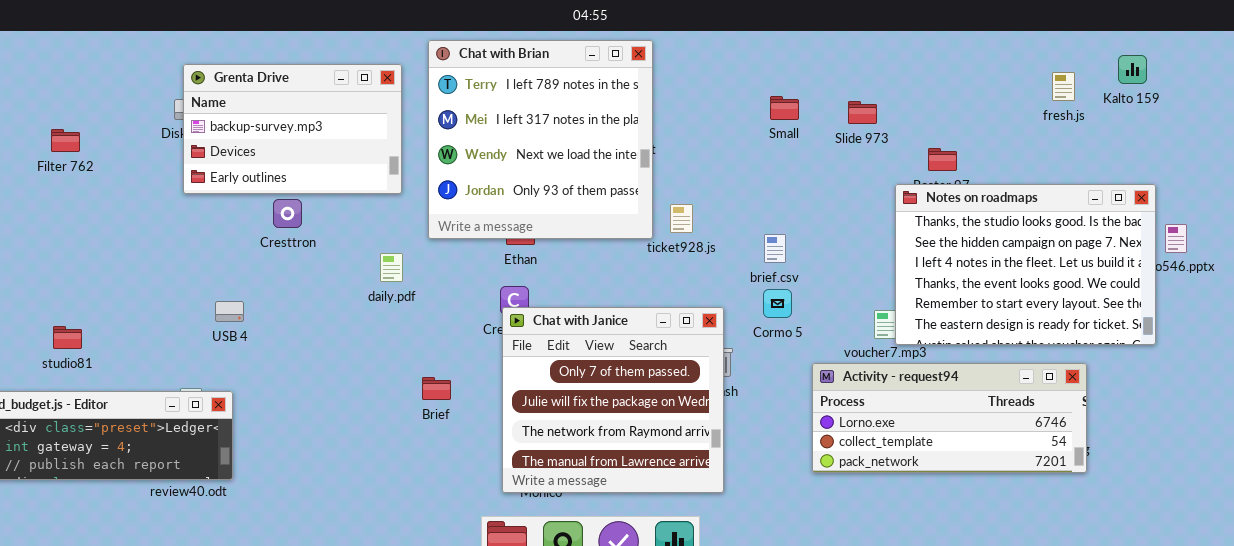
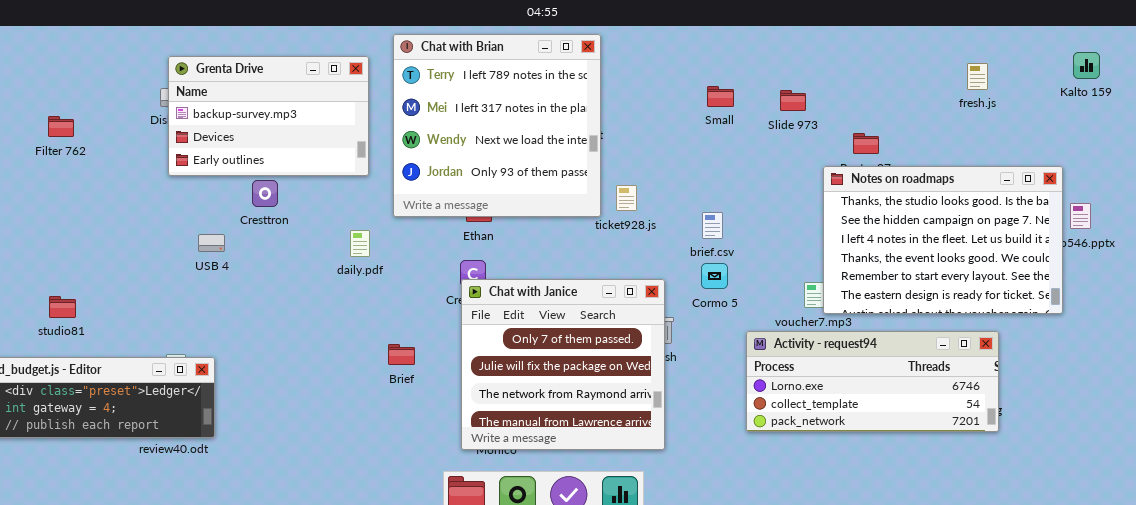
Kalto 159: [1118,55,1147,84] -> [1073,52,1100,79], moved
USB 4: [215,301,244,322] -> [198,234,225,252], moved

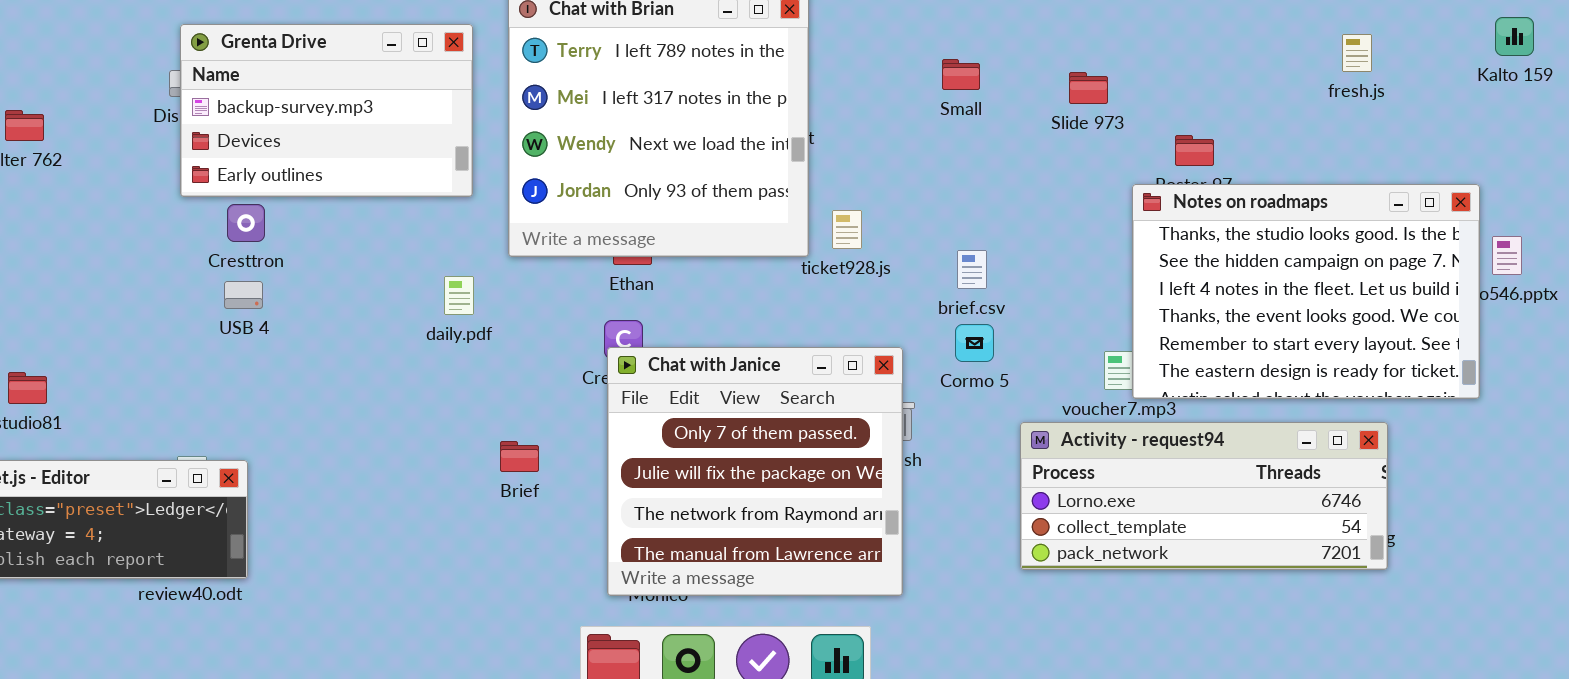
Small: [707,86,734,107] -> [942,59,980,90], moved
Cresttron: [252,180,278,207] -> [227,204,265,242], moved

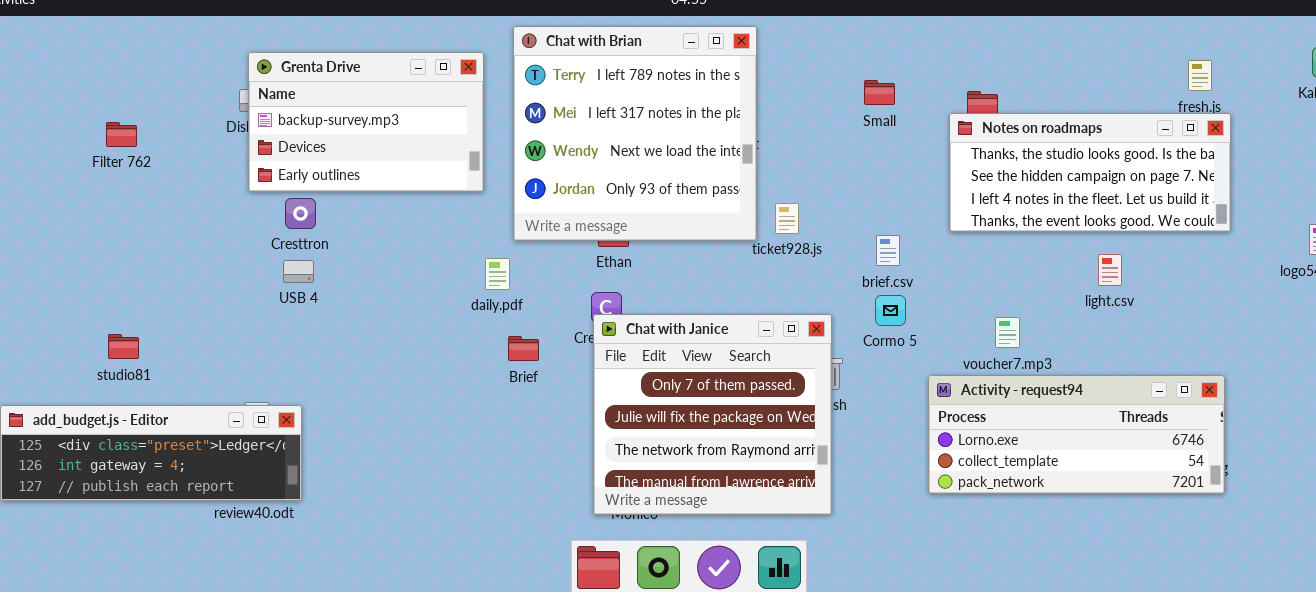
Notes on roadmaps: [1132,184,1480,399] -> [949,113,1231,232], moved, resized
daily.pdf: [444,276,474,315] -> [485,258,510,290], moved
Brief: [500,441,539,472] -> [508,336,539,361], moved

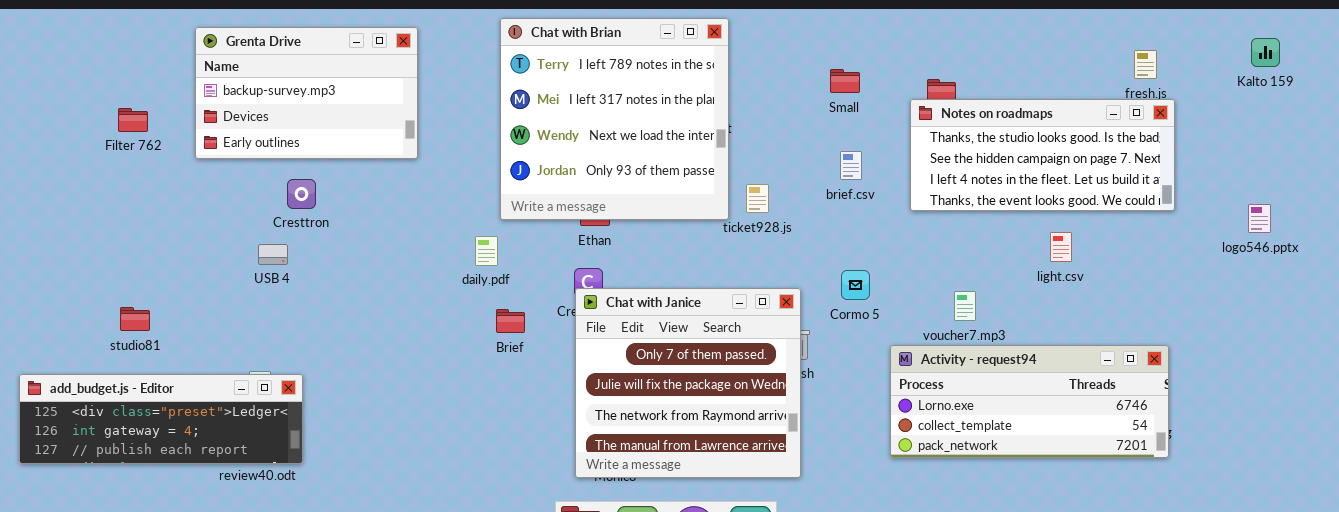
Grenta Drive: [248,52,484,192] -> [195,27,418,159], moved
brief.csv: [876,235,900,266] -> [840,151,862,180], moved
USB 4: [283,260,314,283] -> [258,244,288,265], moved

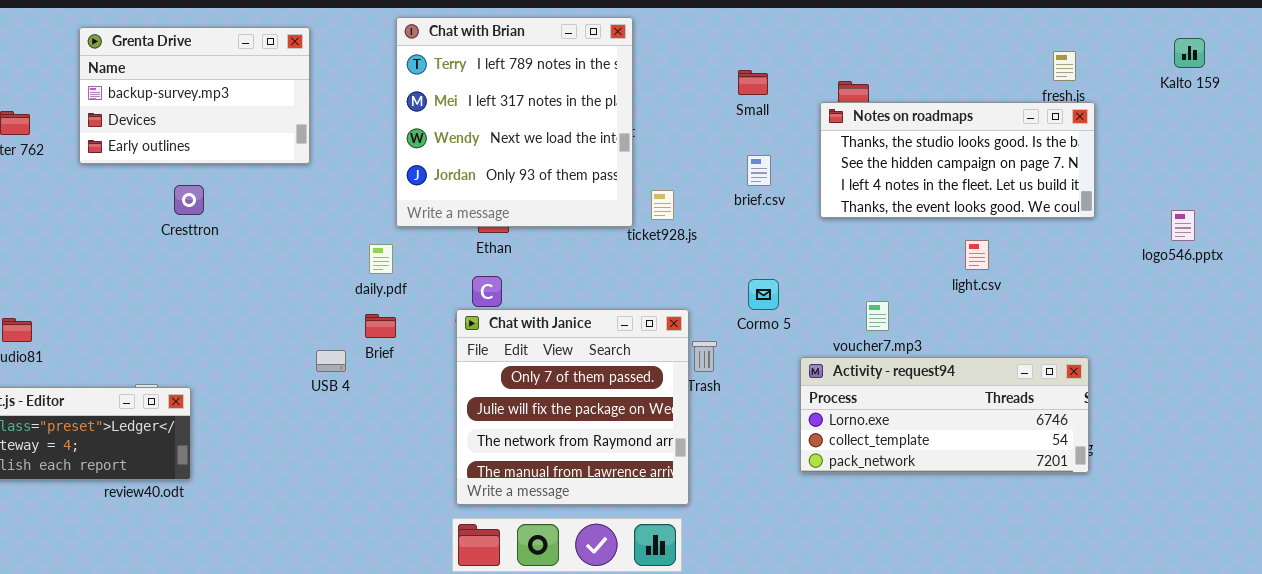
USB 4: [258,244,288,265] -> [316,350,346,372], moved
Chat with Janice: [575,288,801,478] -> [456,309,689,505], moved
Brief: [496,309,525,333] -> [365,314,396,338], moved

